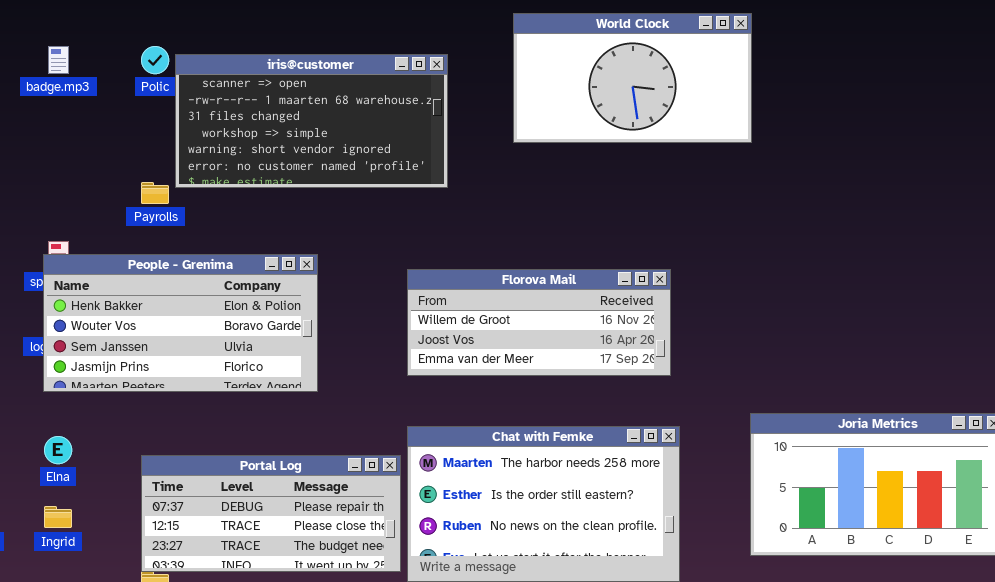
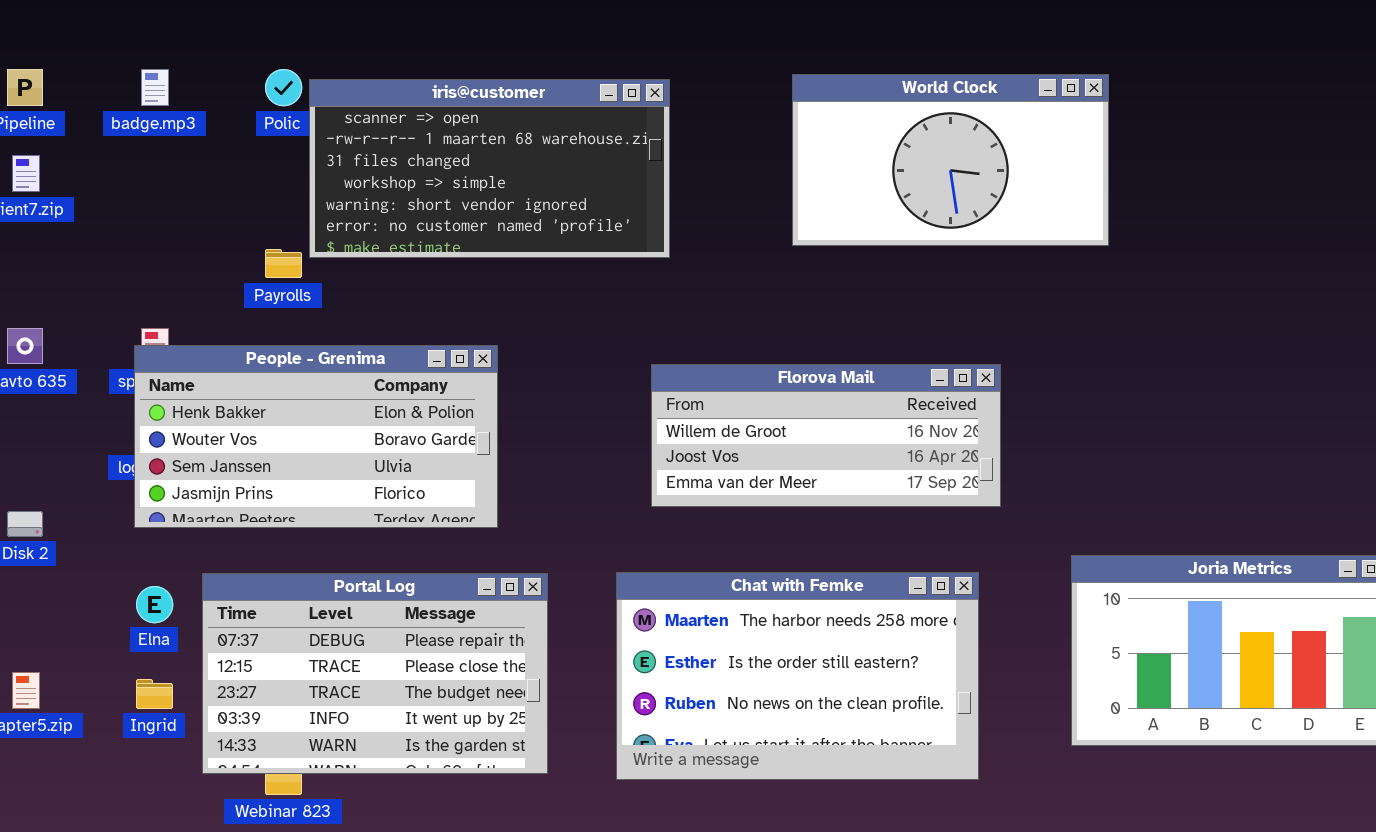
World Clock: [513,13,752,143] -> [792,74,1109,246], moved
Florova Mail: [407,269,671,376] -> [651,364,1001,507], moved
Portal Log: [141,455,401,572] -> [202,573,548,774], moved, resized

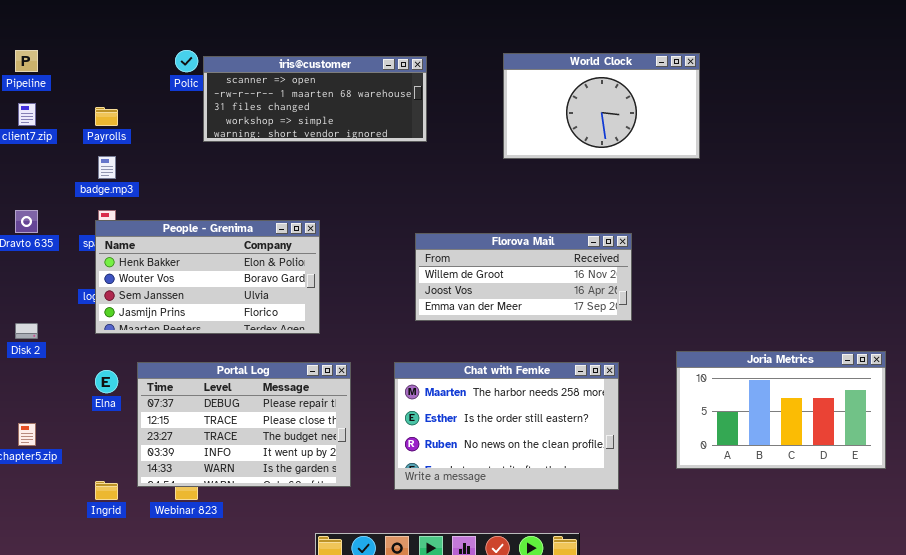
badge.mp3: [141,69,169,106] -> [98,156,116,179], moved
iris@customer: [309,79,670,258] -> [203,56,427,142], resized
Payrolls: [265,249,302,278] -> [95,107,118,126], moved
Ingrid: [136,679,173,709] -> [95,481,118,500], moved

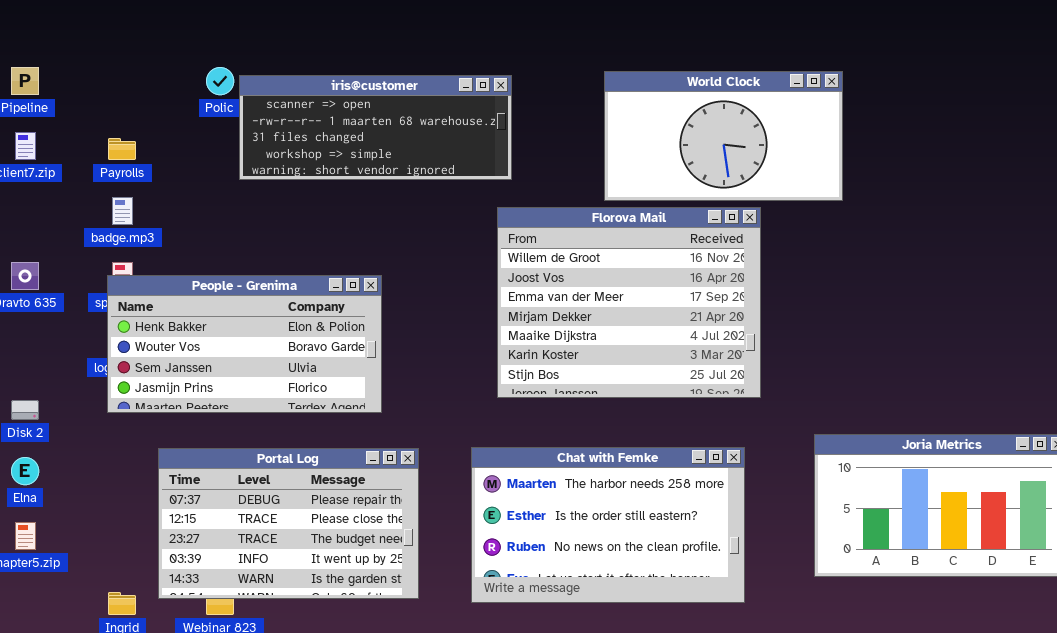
Florova Mail: [415,233,632,321] -> [497,207,761,398], resized
Elna: [95,370,118,393] -> [11,457,39,485], moved

